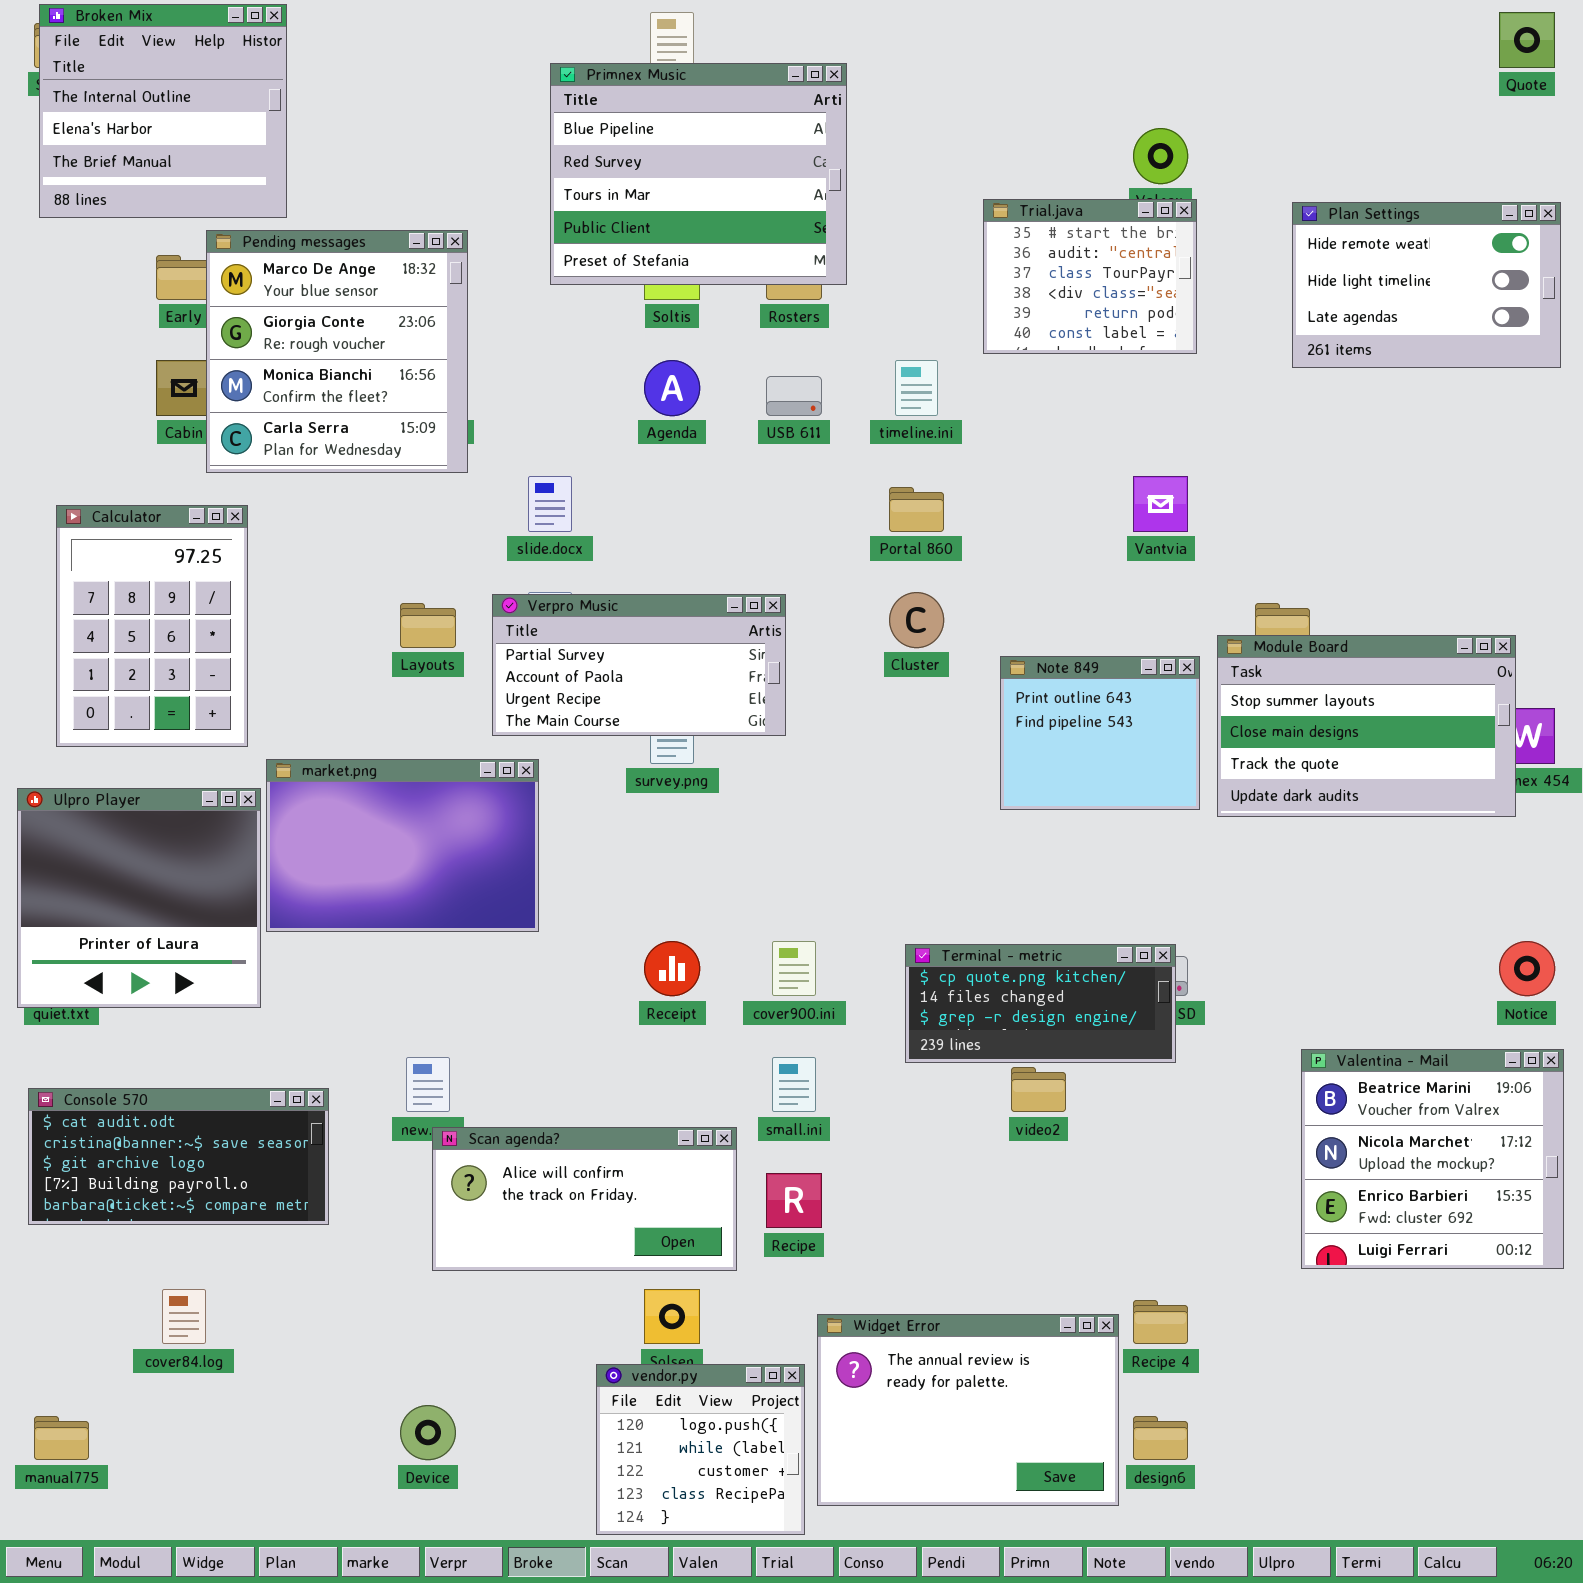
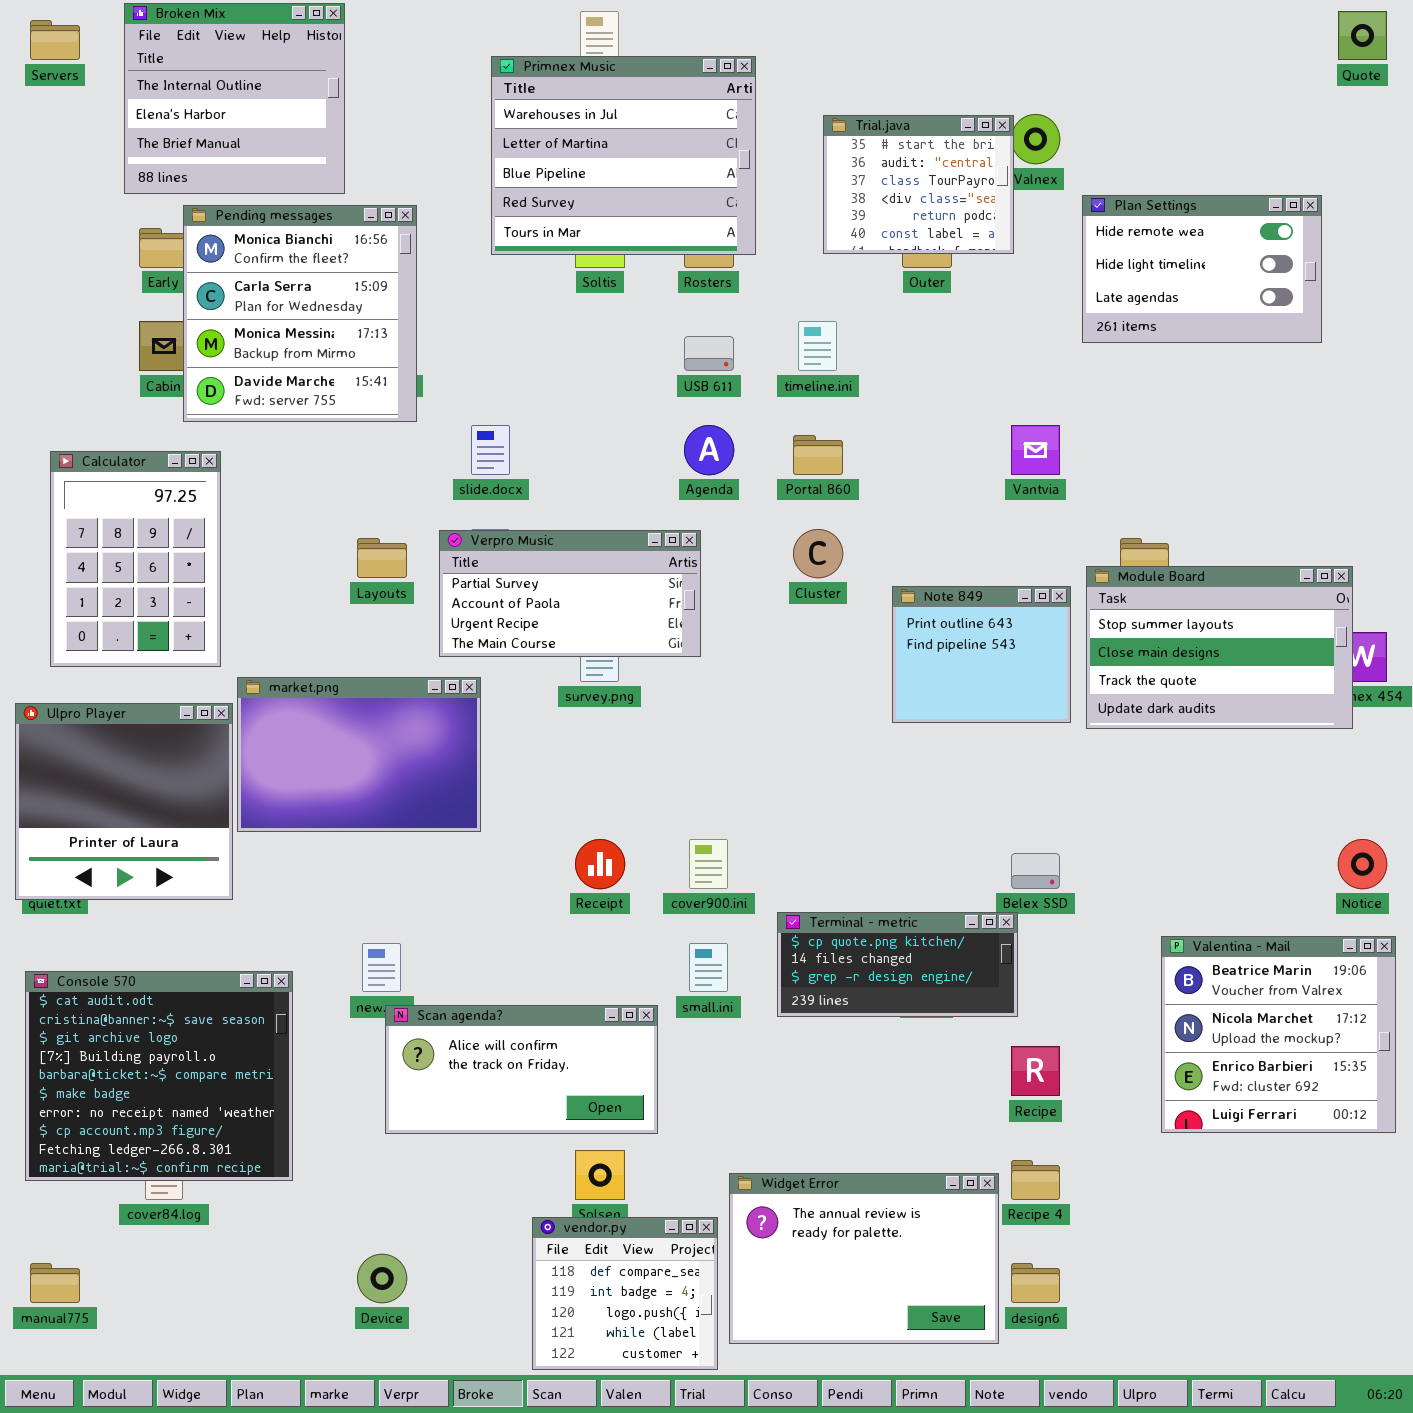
Broken Mix: [39,4,287,218] -> [124,3,345,194], moved
Primnex Music: [550,63,847,285] -> [491,56,756,255], scrolled up 2 rows
Trial.java: [983,199,1197,354] -> [823,115,1014,254], moved
Plan Settings: [1292,202,1561,368] -> [1082,195,1322,343], moved
Pending messages: [206,230,468,473] -> [183,205,417,422], scrolled down 2 rows
Agenda: [644,360,700,416] -> [684,425,734,475], moved
Terminal - metric: [905,944,1176,1063] -> [777,912,1018,1017], moved
Console 570: [28,1088,329,1225] -> [25,971,293,1181], resized
Recipe: [766,1173,822,1228] -> [1011,1046,1060,1096], moved
vendor.py: [596,1364,805,1535] -> [532,1217,718,1370], scrolled up 2 rows

